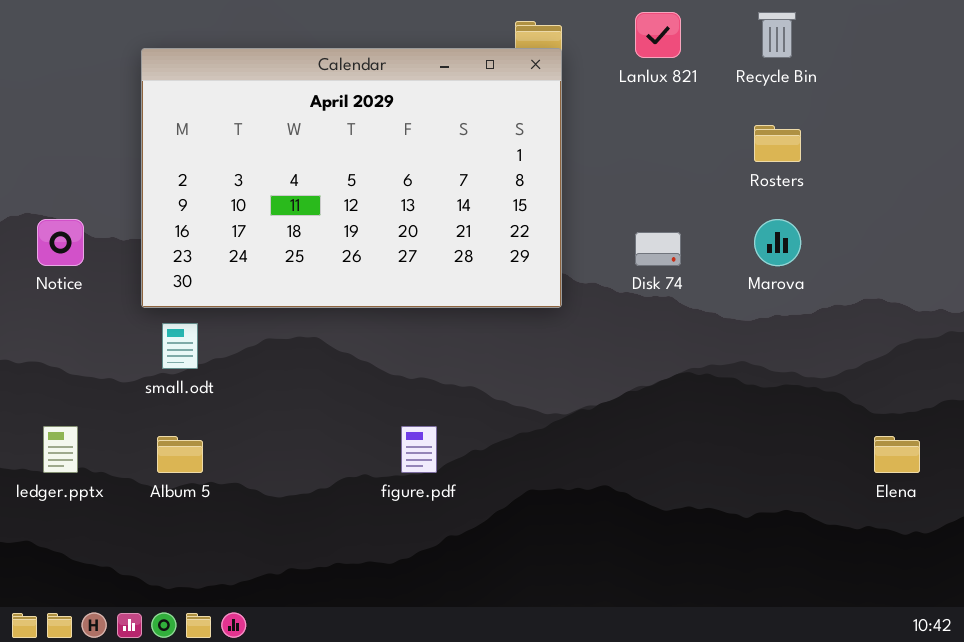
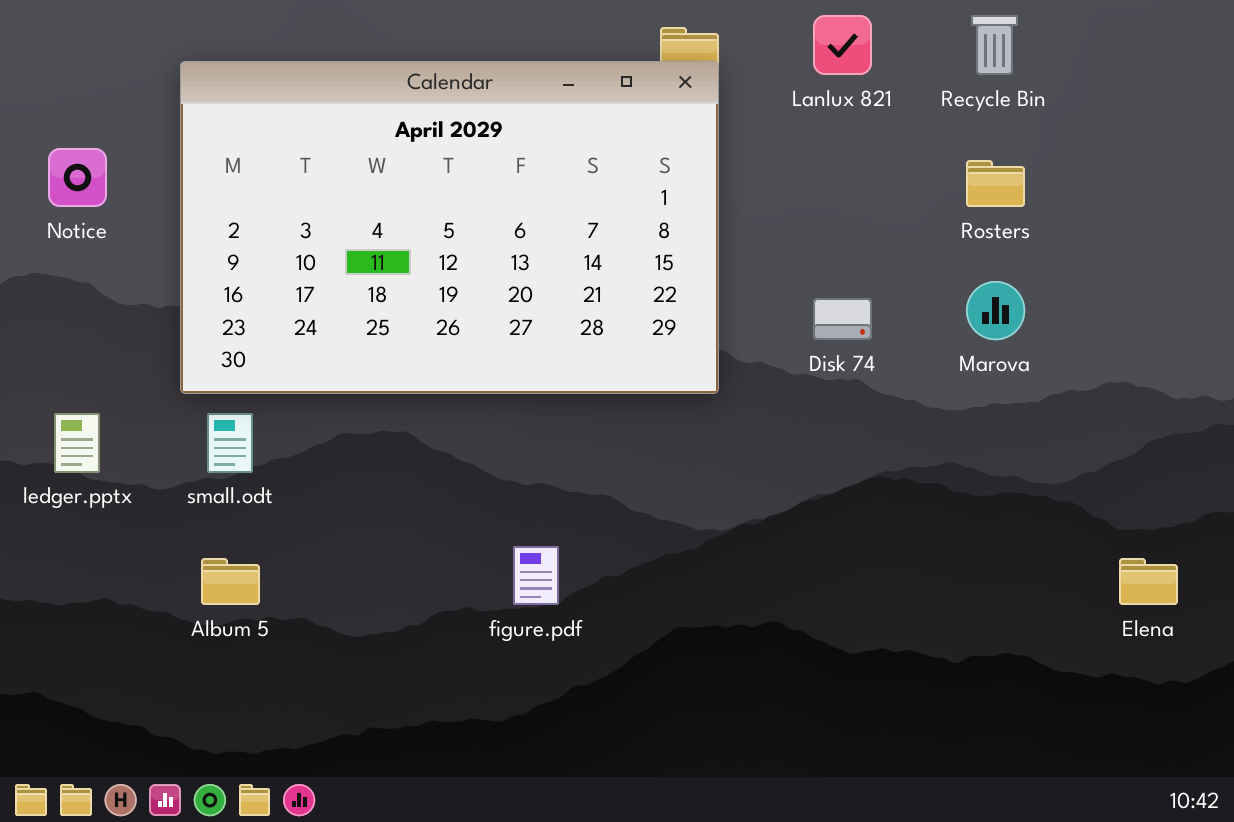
Notice: [37,219,84,266] -> [48,148,107,207], moved
ledger.pptx: [43,426,78,473] -> [54,413,100,473], moved

